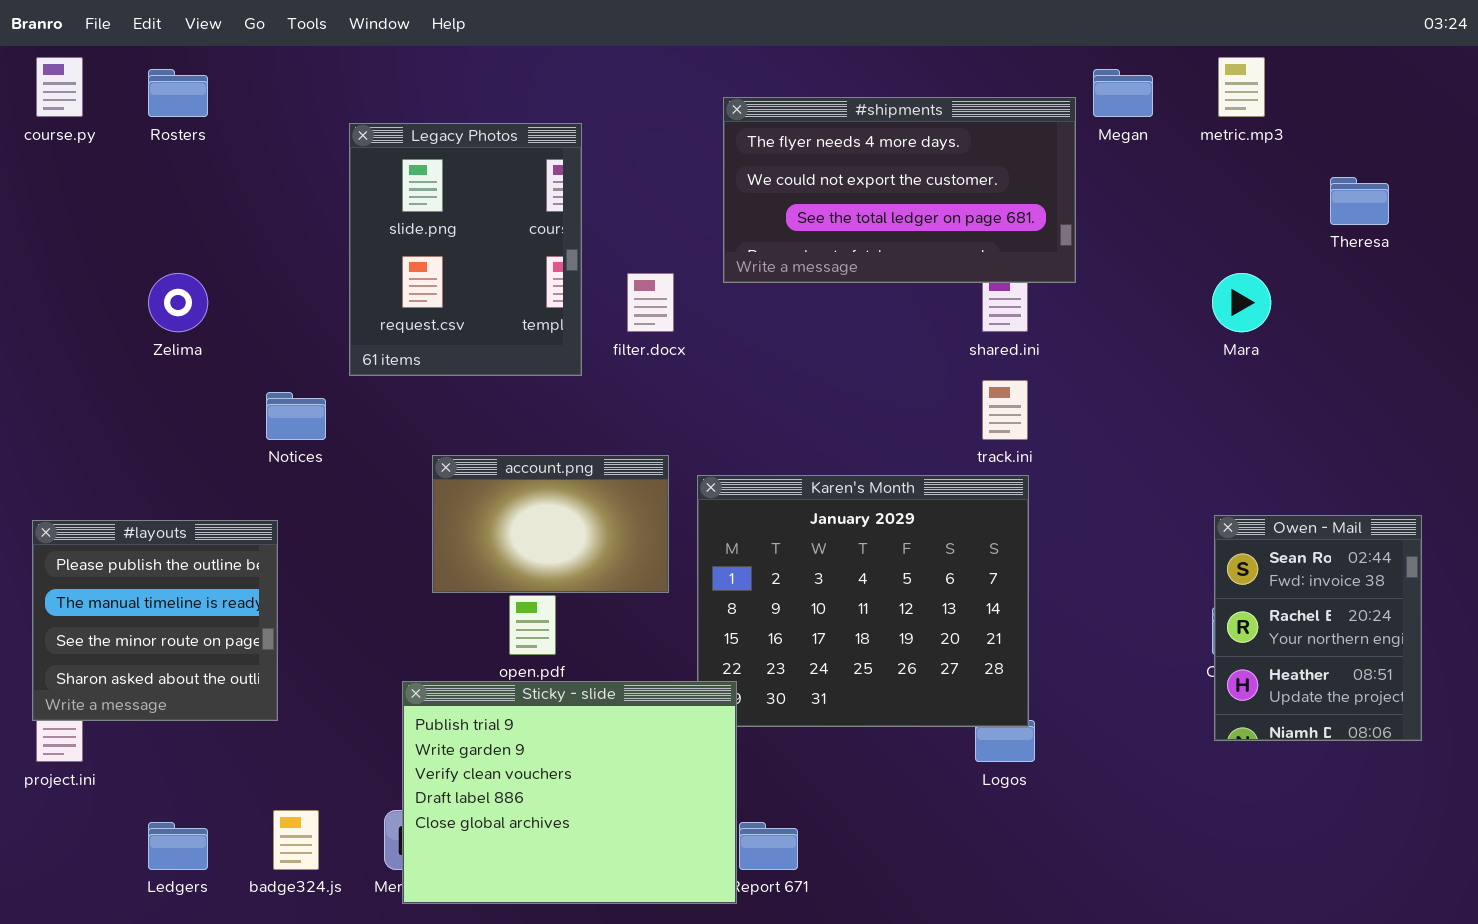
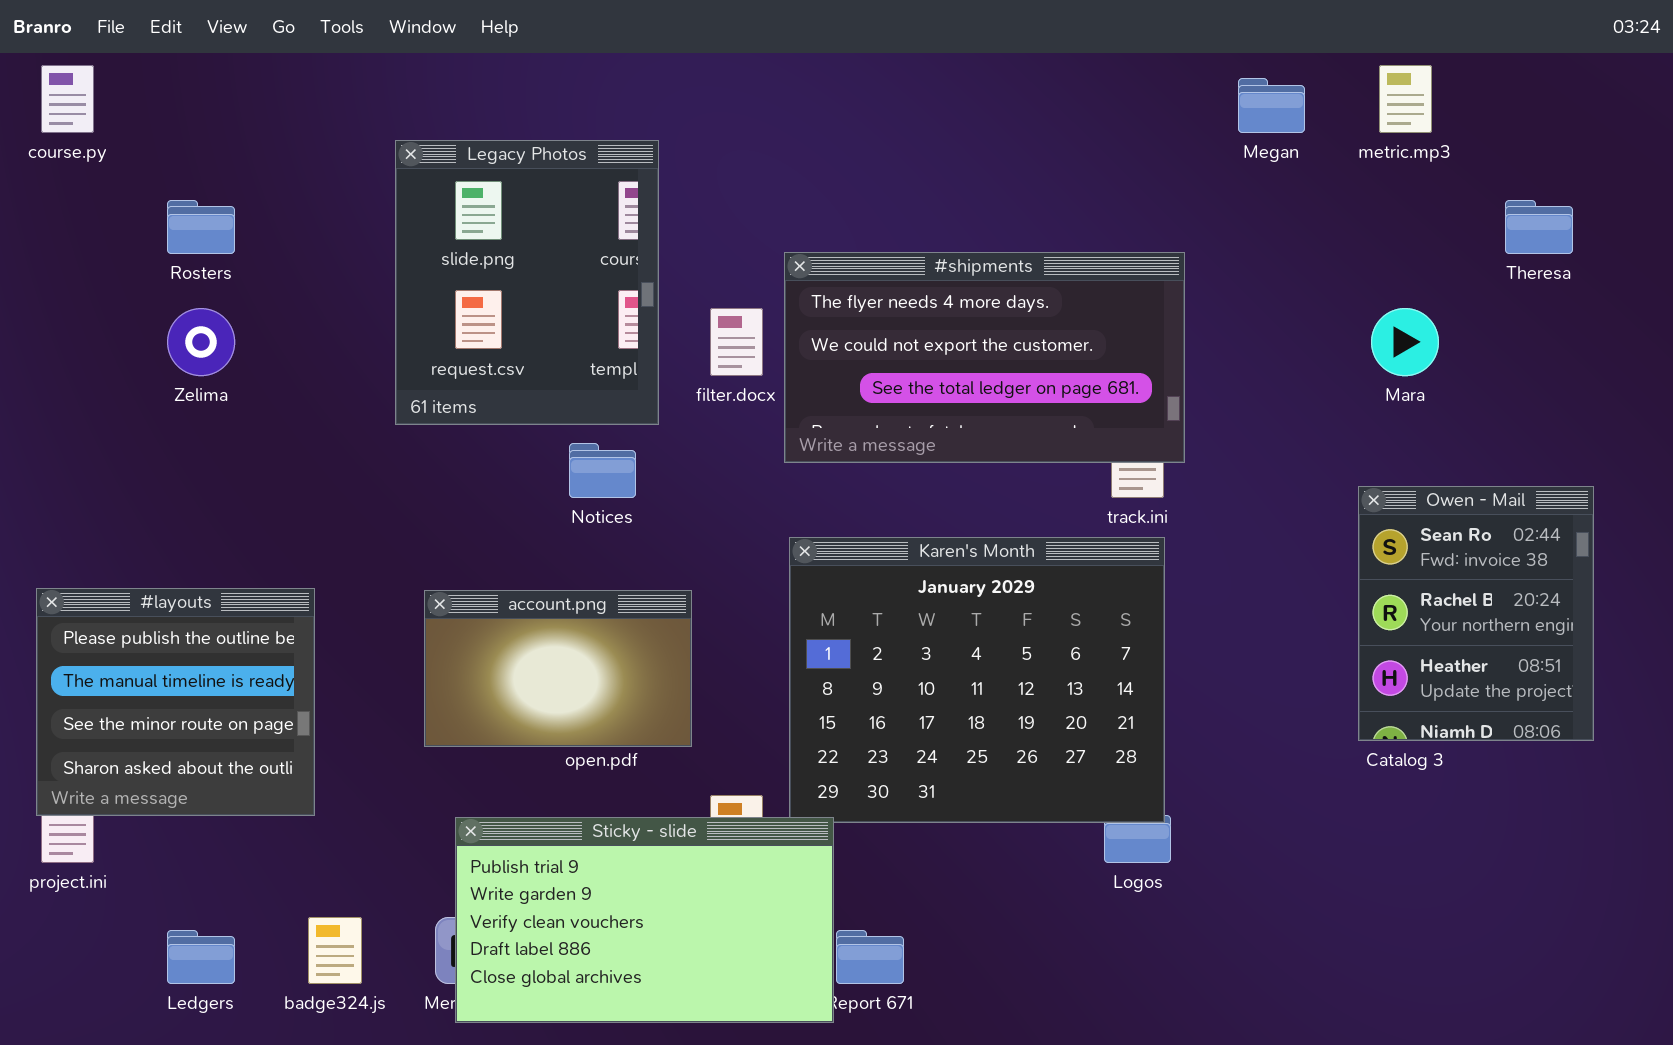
Rosters: [148,69,208,117] -> [167,200,235,254], moved
#shipments: [723,97,1076,283] -> [784,252,1185,463], moved
Notices: [266,392,326,440] -> [569,443,636,498], moved
account.png: [432,455,669,593] -> [424,590,692,747], moved
Owen - Mail: [1214,515,1422,741] -> [1358,486,1594,741], moved
Sticky - slide: [402,681,737,904] -> [455,817,834,1023], resized

